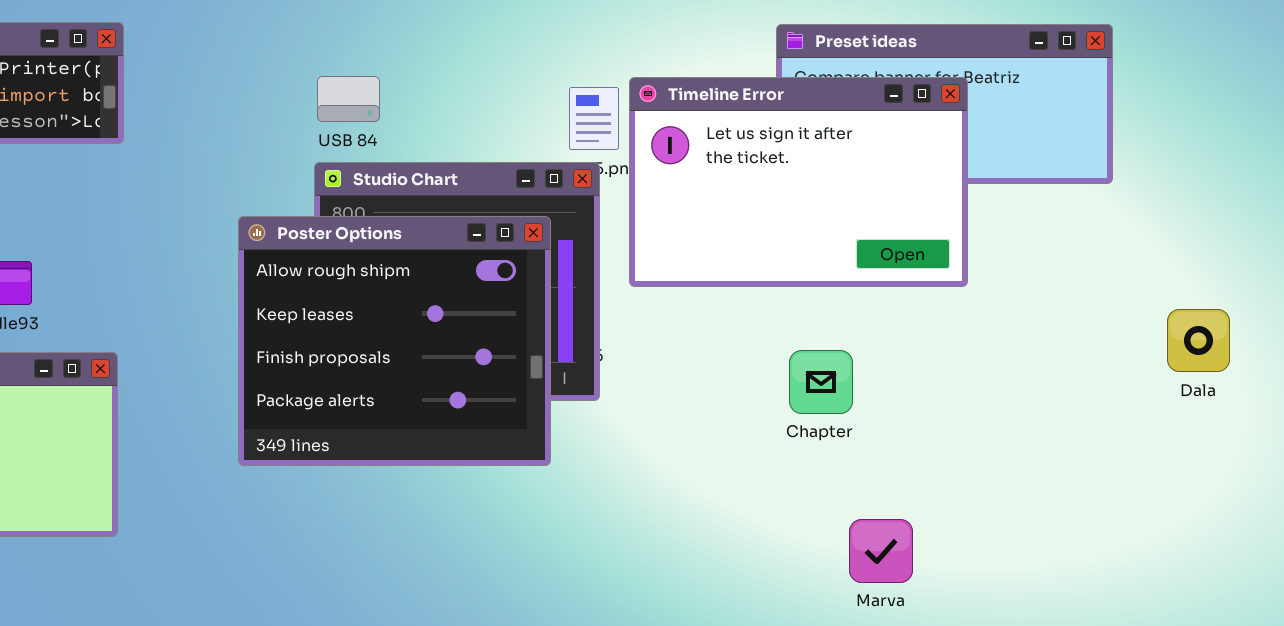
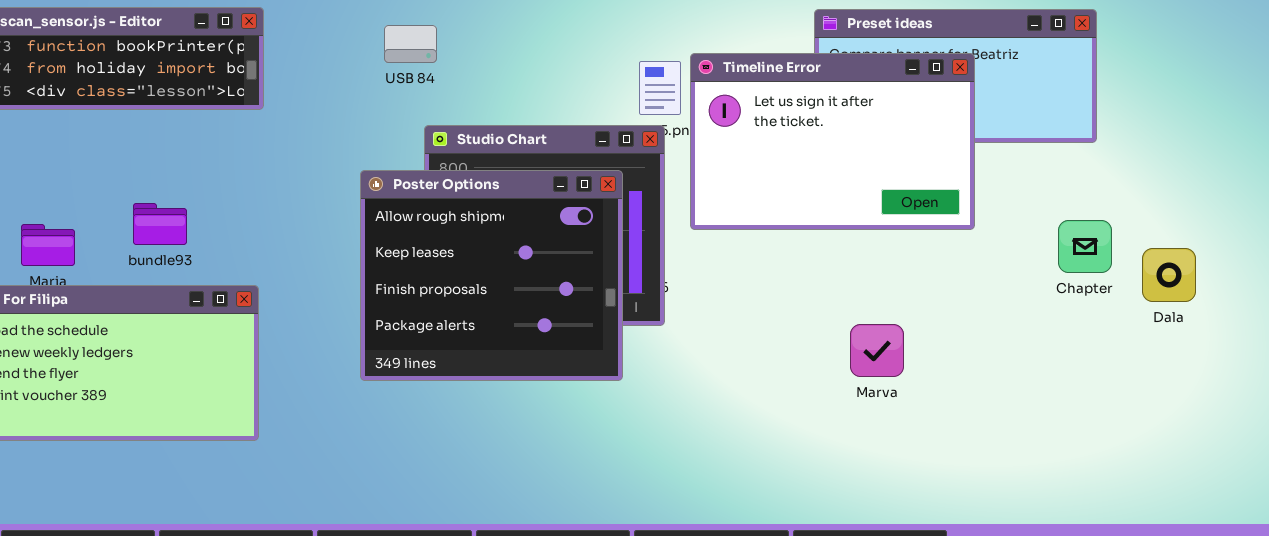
USB 84: [317,76,380,122] -> [384,25,437,63], moved
Chapter: [789,350,853,414] -> [1058,220,1112,273], moved
Marva: [849,519,913,583] -> [850,324,904,377], moved

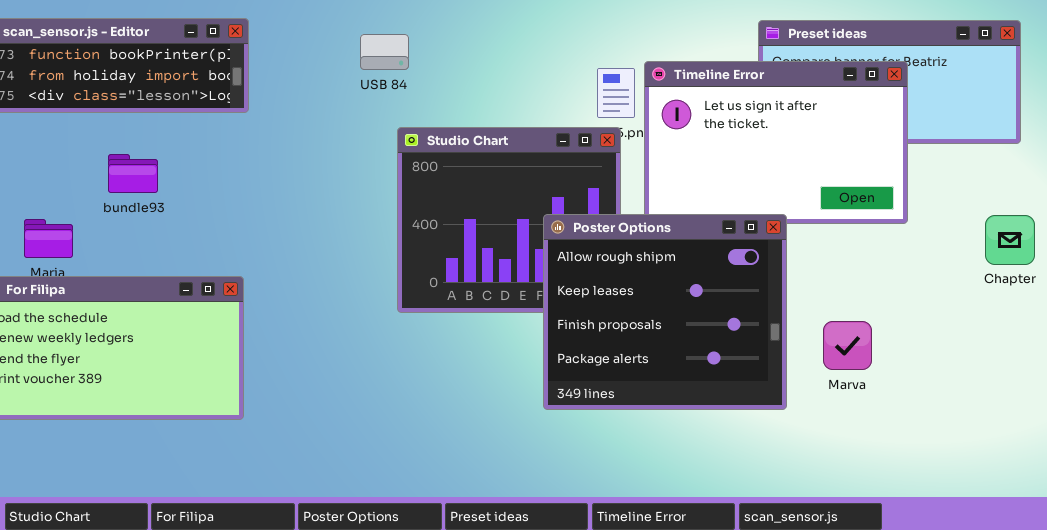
Poster Options: [360,170,623,381] -> [543,214,787,410], moved
bundle93: [133,203,187,245] -> [108,154,158,193], moved
Marva: [850,324,904,377] -> [823,321,872,370], moved

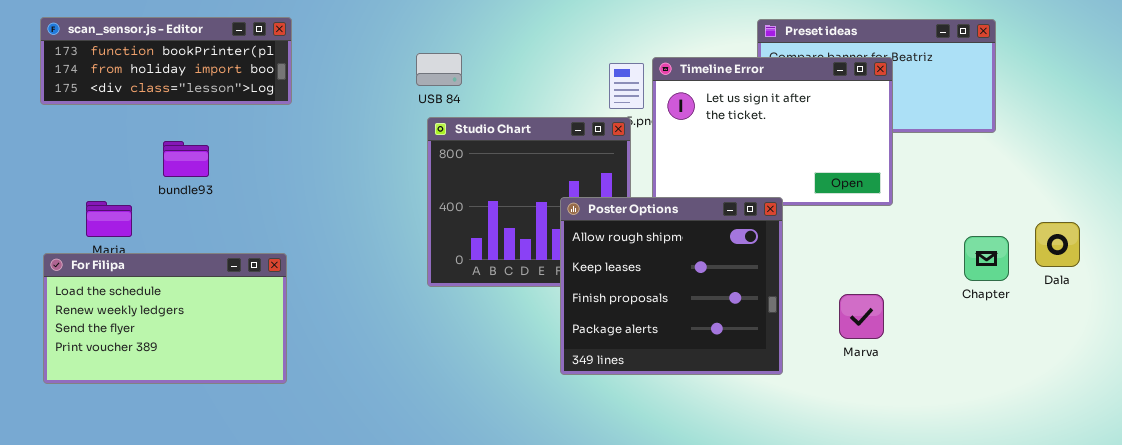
USB 84: [360,34,409,70] -> [416,53,462,86], moved
Chapter: [985,215,1035,265] -> [964,236,1009,281], moved
Marva: [823,321,872,370] -> [839,294,884,339], moved

